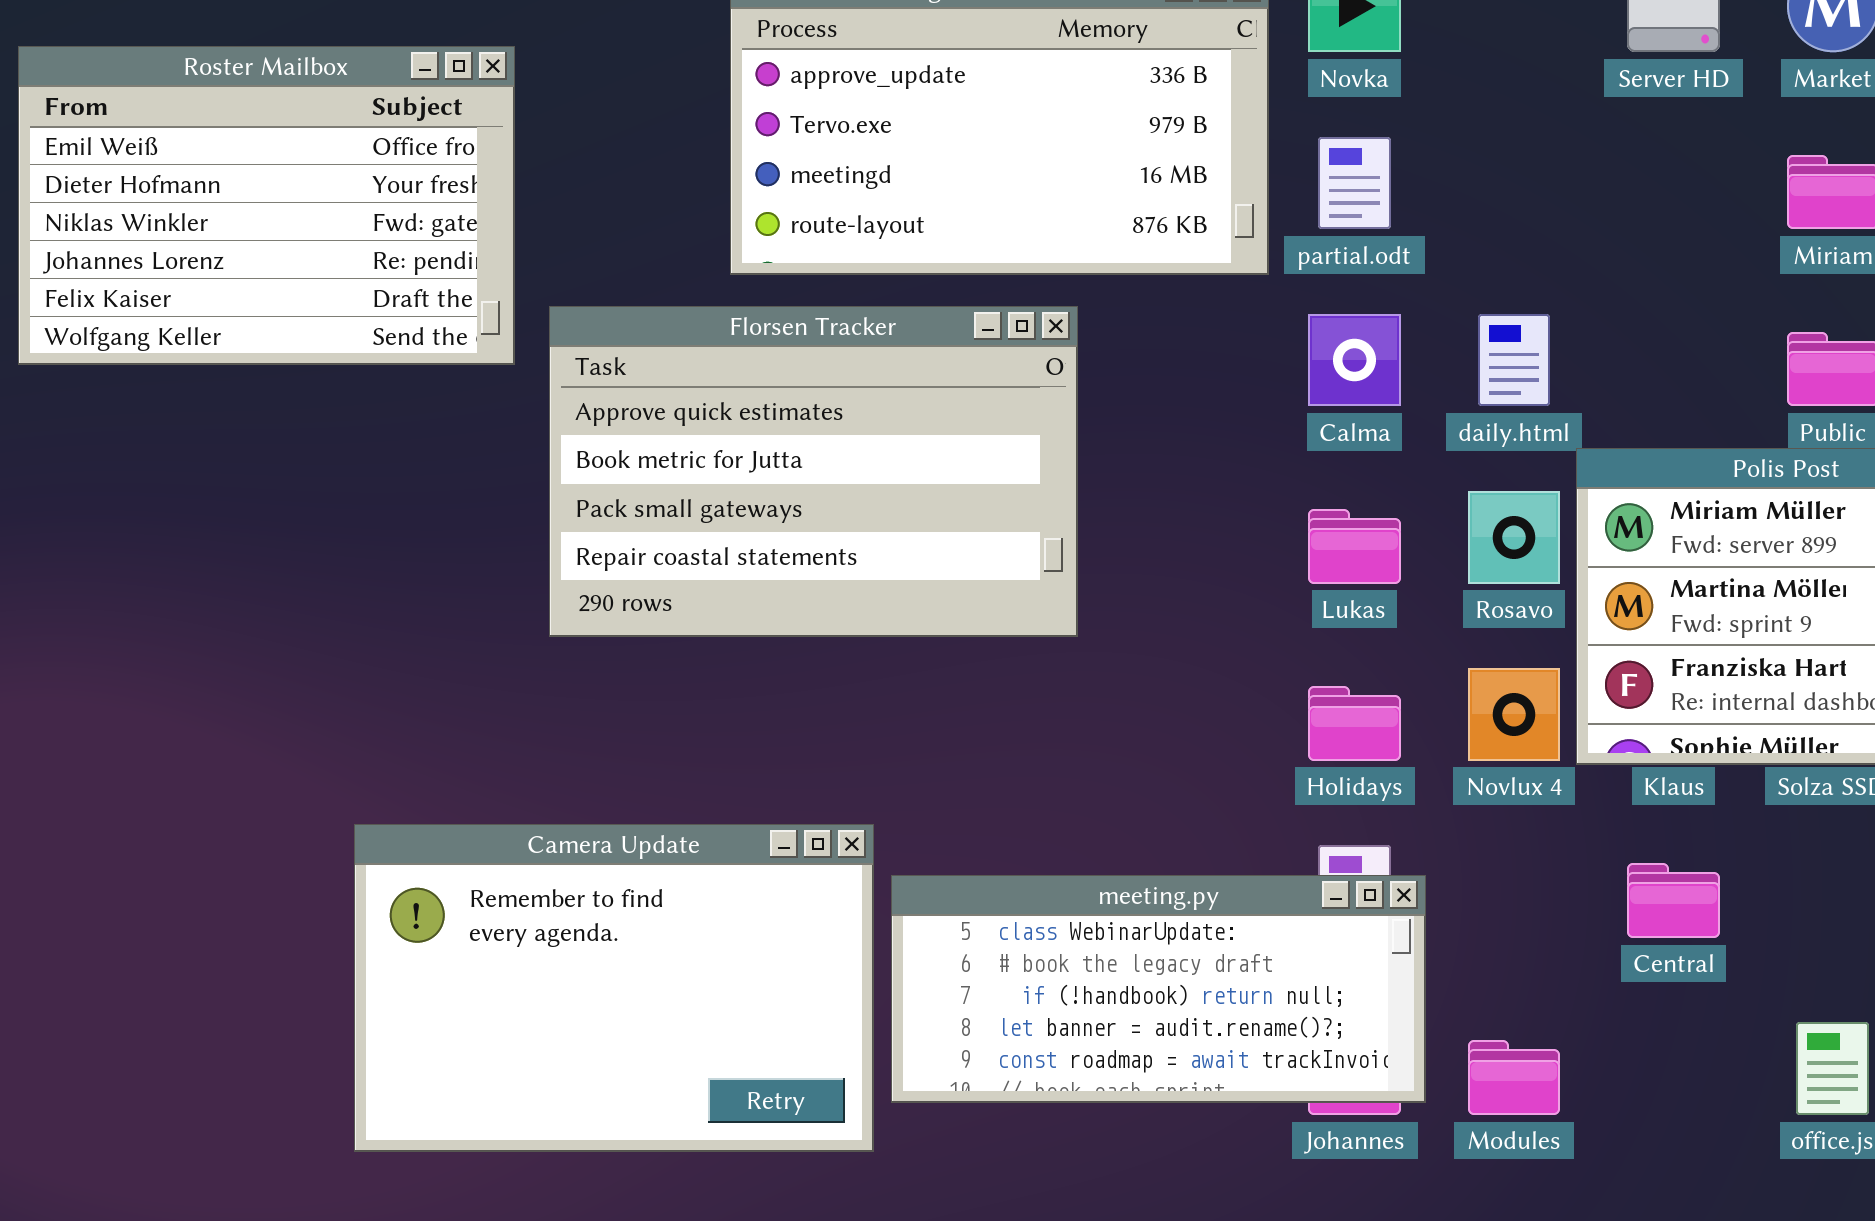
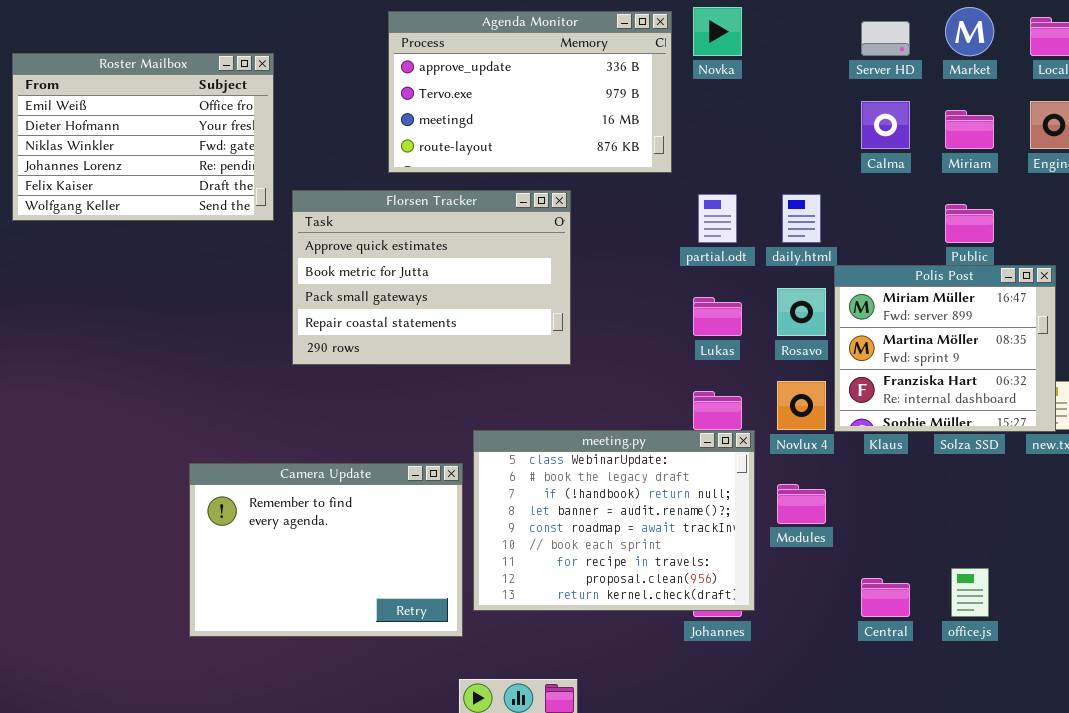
partial.odt: [1318,137,1391,229] -> [698,194,737,243], moved
Calma: [1308,314,1401,406] -> [861,101,910,149], moved
Central: [1627,863,1720,938] -> [861,578,910,617], moved
meeting.py: [891,875,1426,1103] -> [473,430,755,611], resized
Modules: [1468,1040,1560,1115] -> [777,484,826,524], moved

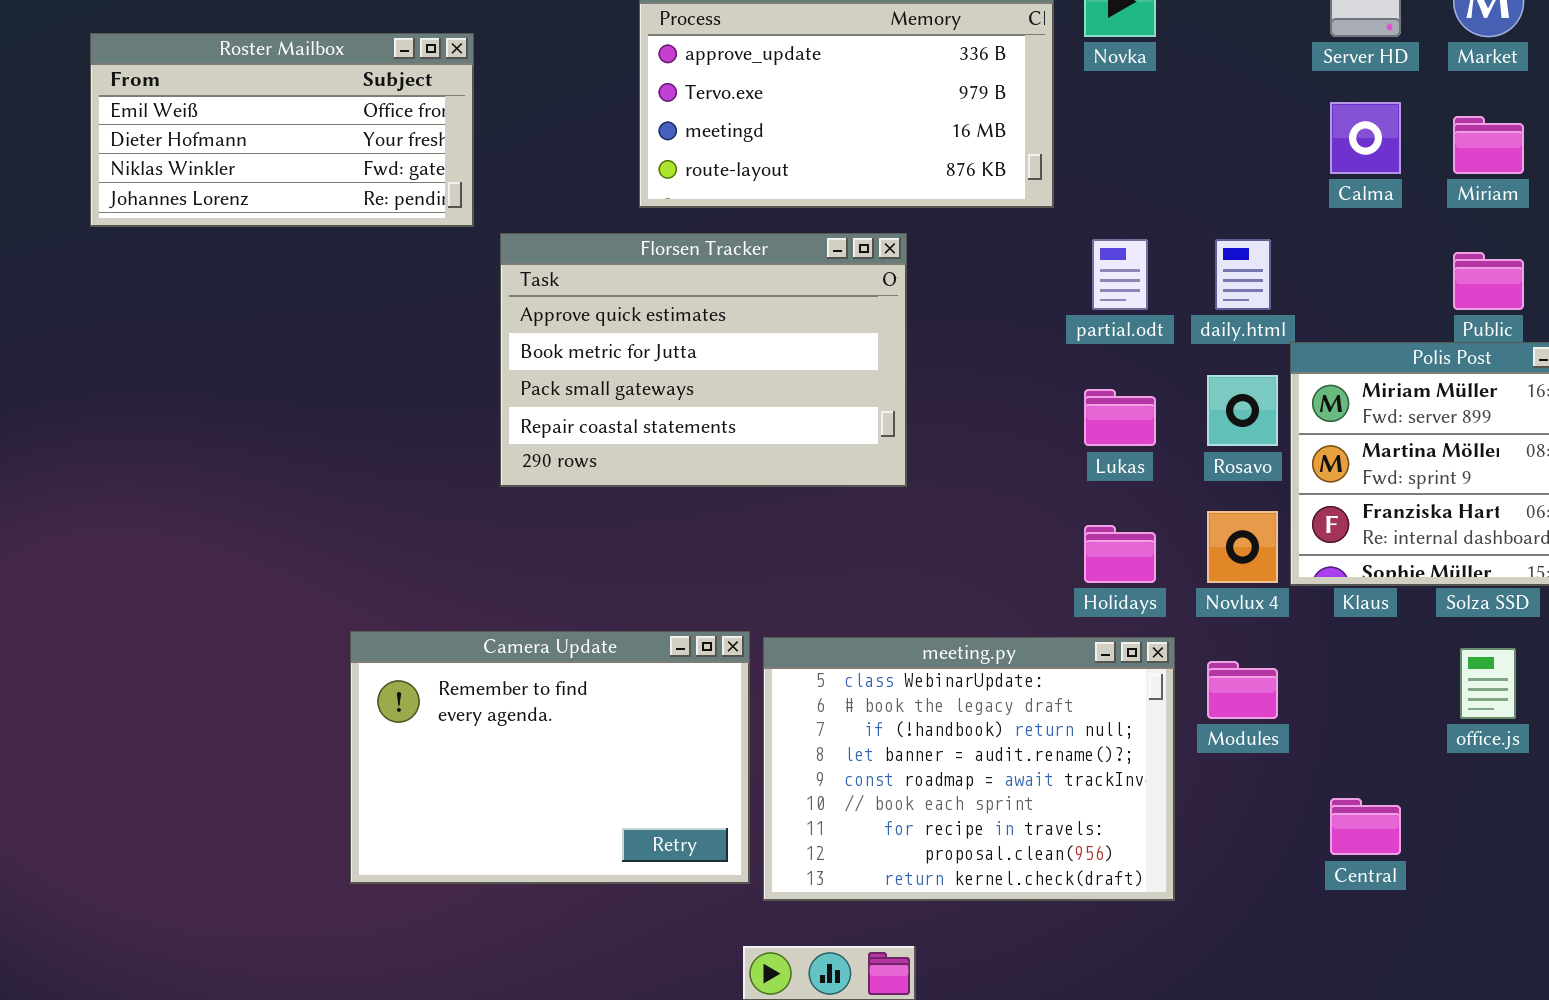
Roster Mailbox: [12,53,274,221] -> [90,33,474,227], resized
meeting.py: [473,430,755,611] -> [763,637,1175,901], moved
office.js: [951,568,989,617] -> [1460,648,1516,719], moved

